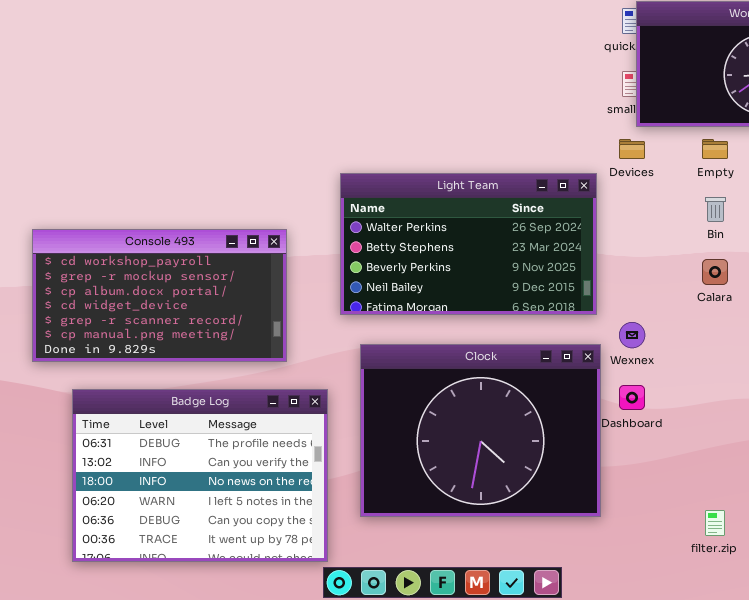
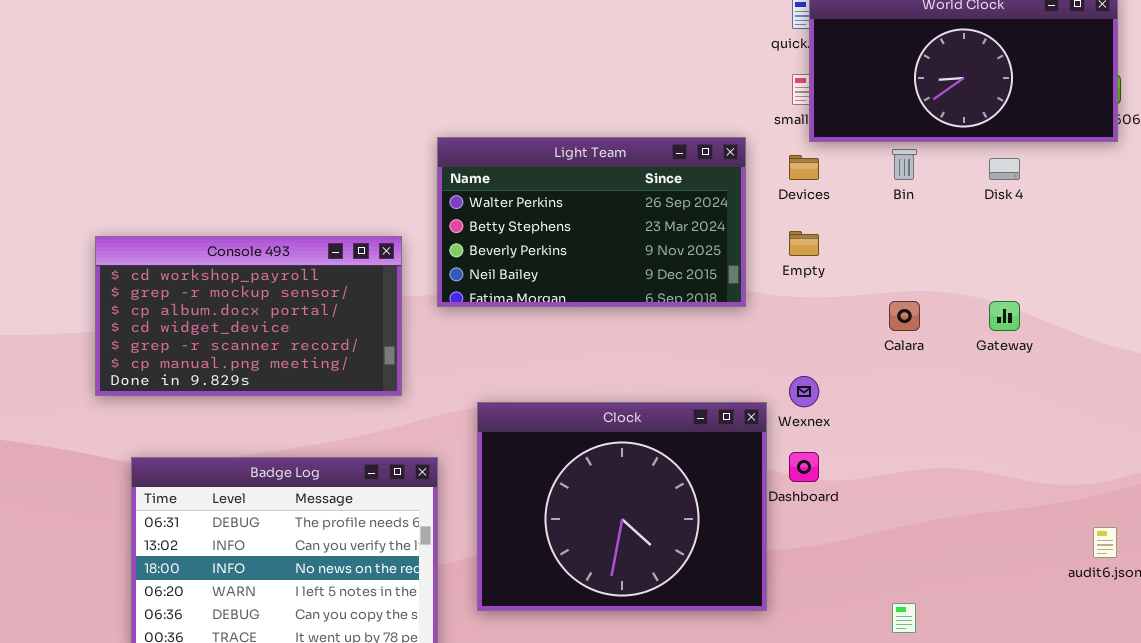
Empty: [702,139,728,159] -> [789,231,819,256], moved
Light Team: [340,173,597,315] -> [437,137,746,307], moved
Bin: [705,197,726,222] -> [892,149,917,180], moved
Console 493: [32,229,287,362] -> [95,236,402,396], moved

